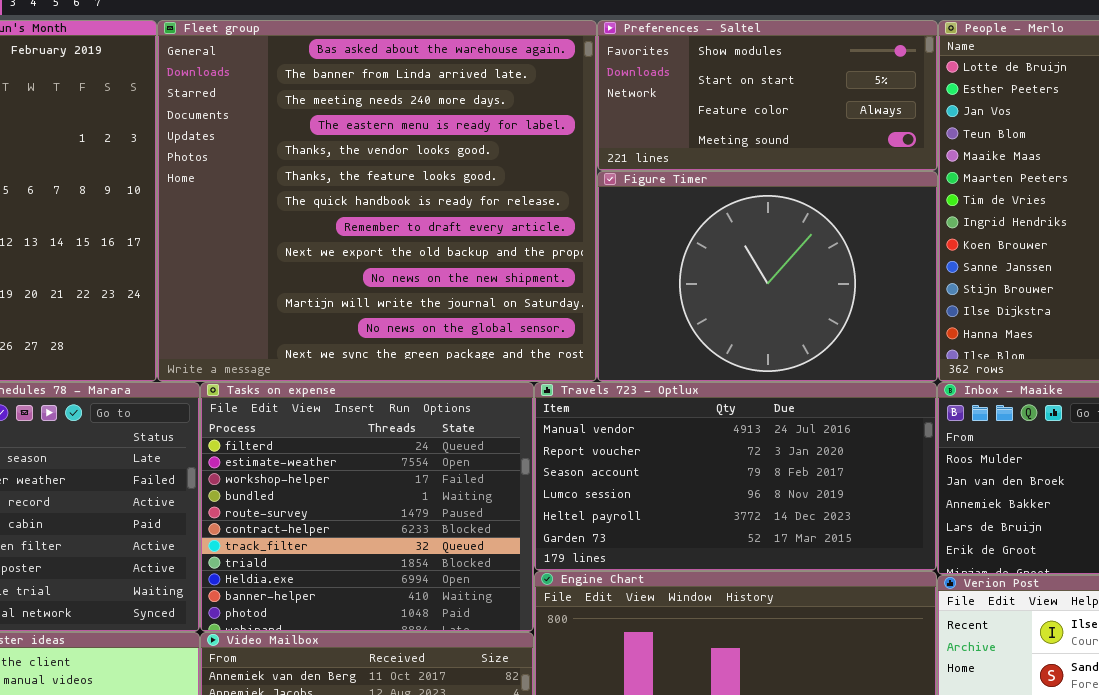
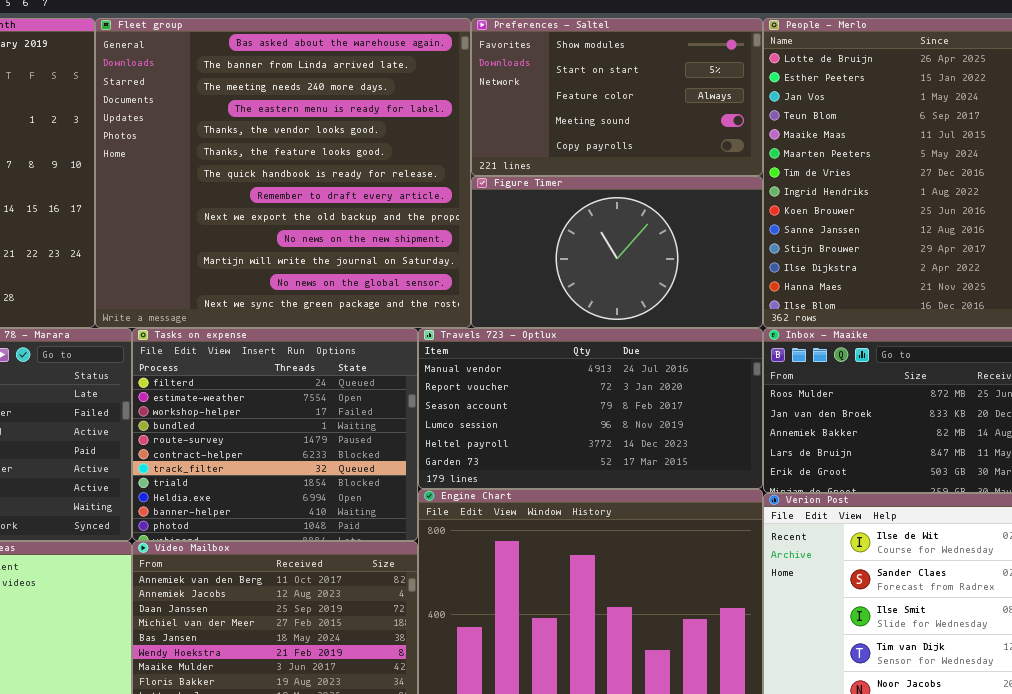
Preferences - Saltel: [597,20,938,171] -> [471,18,763,176], resized
Figure Timer: [597,171,938,382] -> [471,176,763,328], resized

